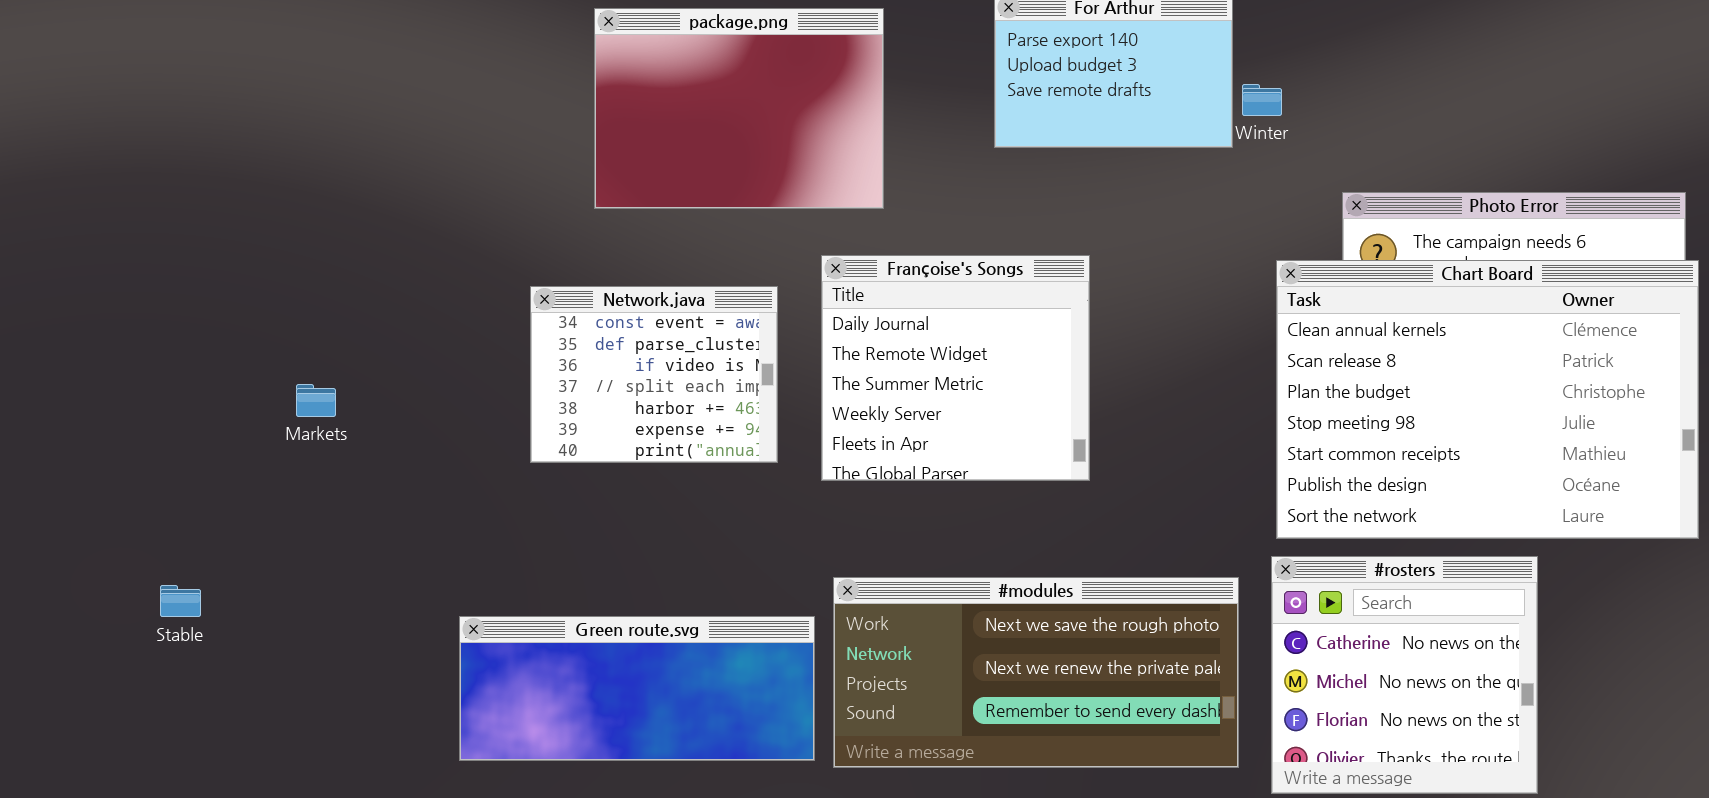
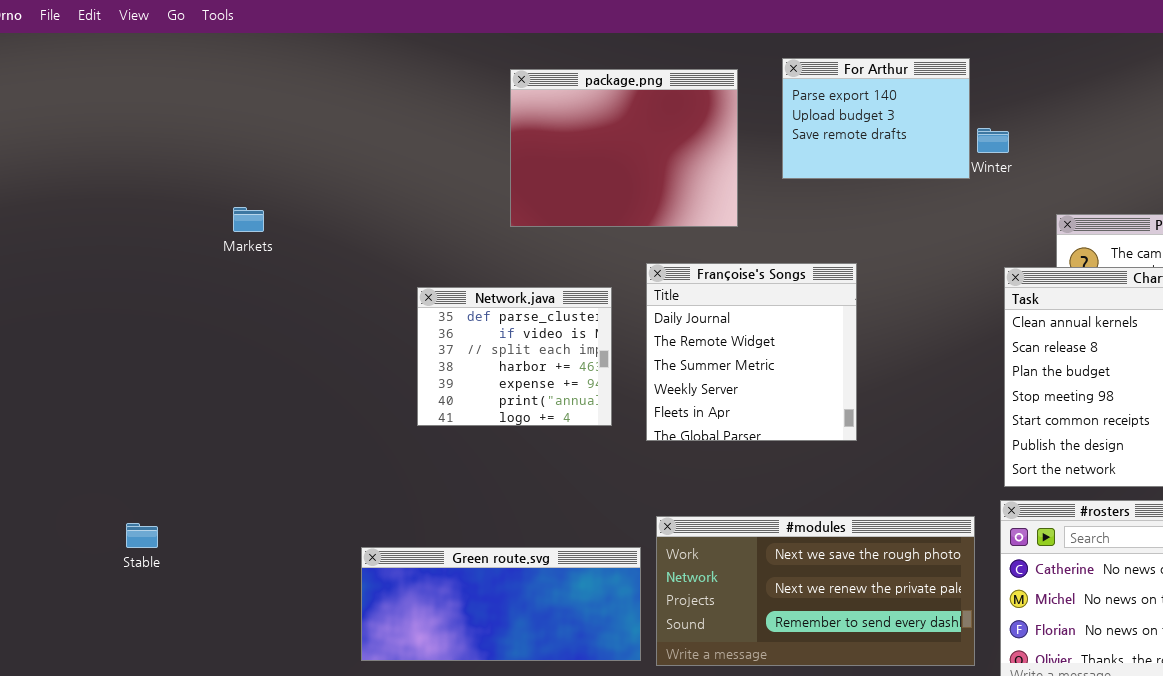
package.png: [594,8,884,209] -> [510,69,738,227], moved
Network.java: [530,286,778,463] -> [417,287,612,426], scrolled down 1 row
Markets: [296,384,336,417] -> [233,207,264,232], moved

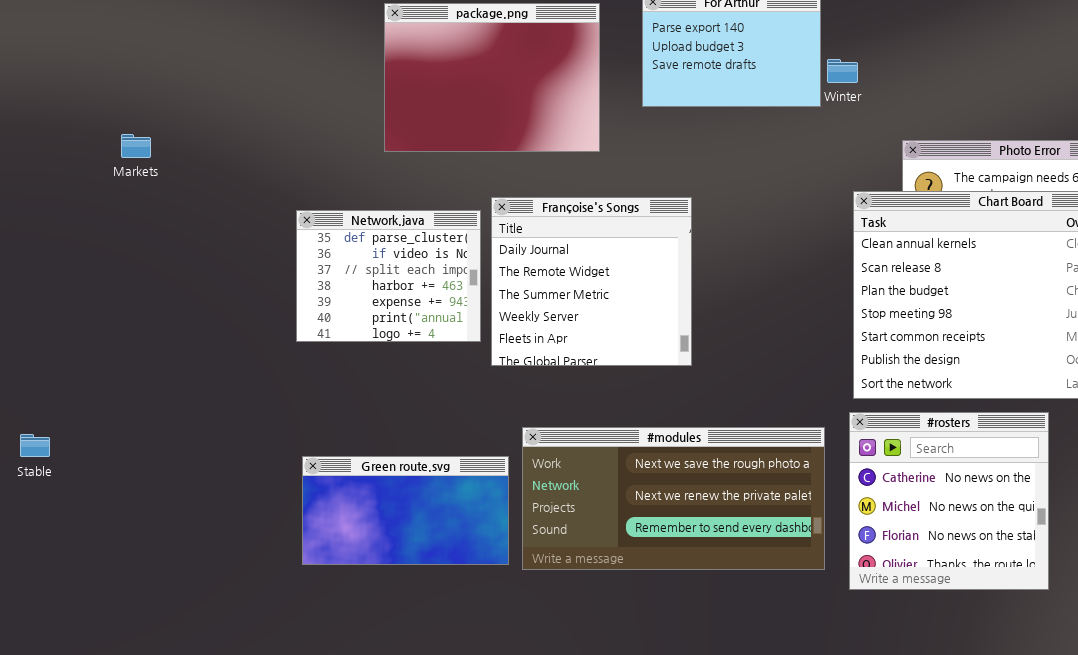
Françoise's Songs: [646,263,857,441] -> [491,197,692,366], moved
Green route.svg: [361,547,641,661] -> [302,456,509,565], resized

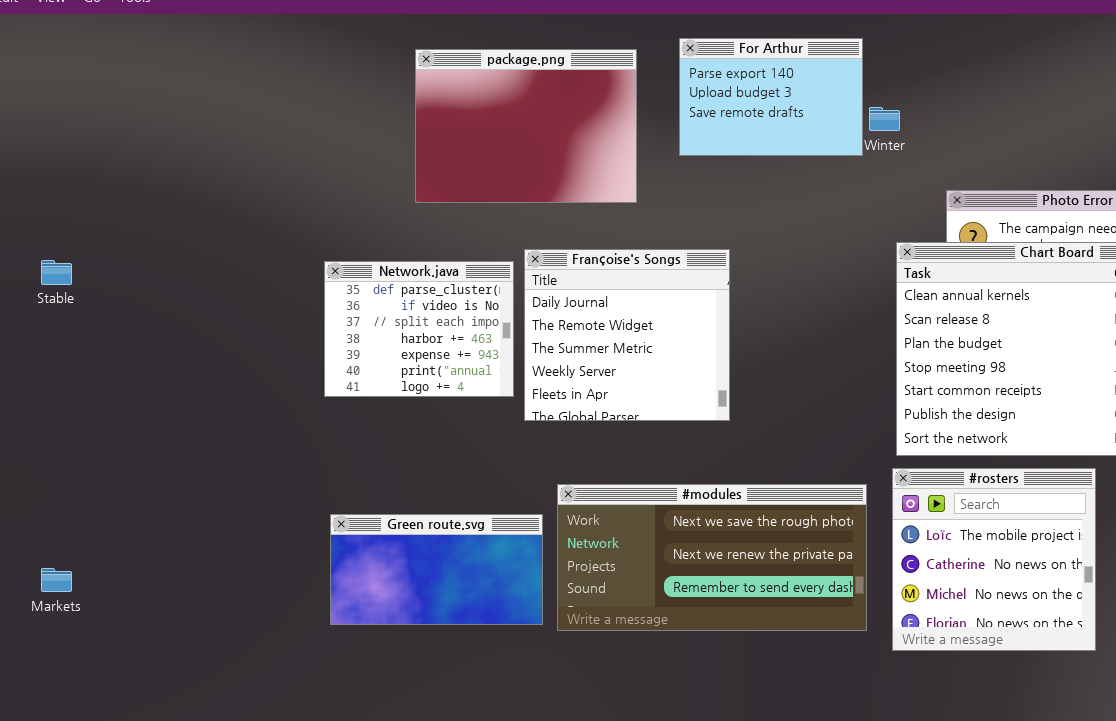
Markets: [121,134,151,158] -> [41,568,72,592], moved
#rosters: [849,412,1049,590] -> [892,468,1096,651], scrolled up 1 row
Stable: [20,434,50,457] -> [41,260,72,285], moved

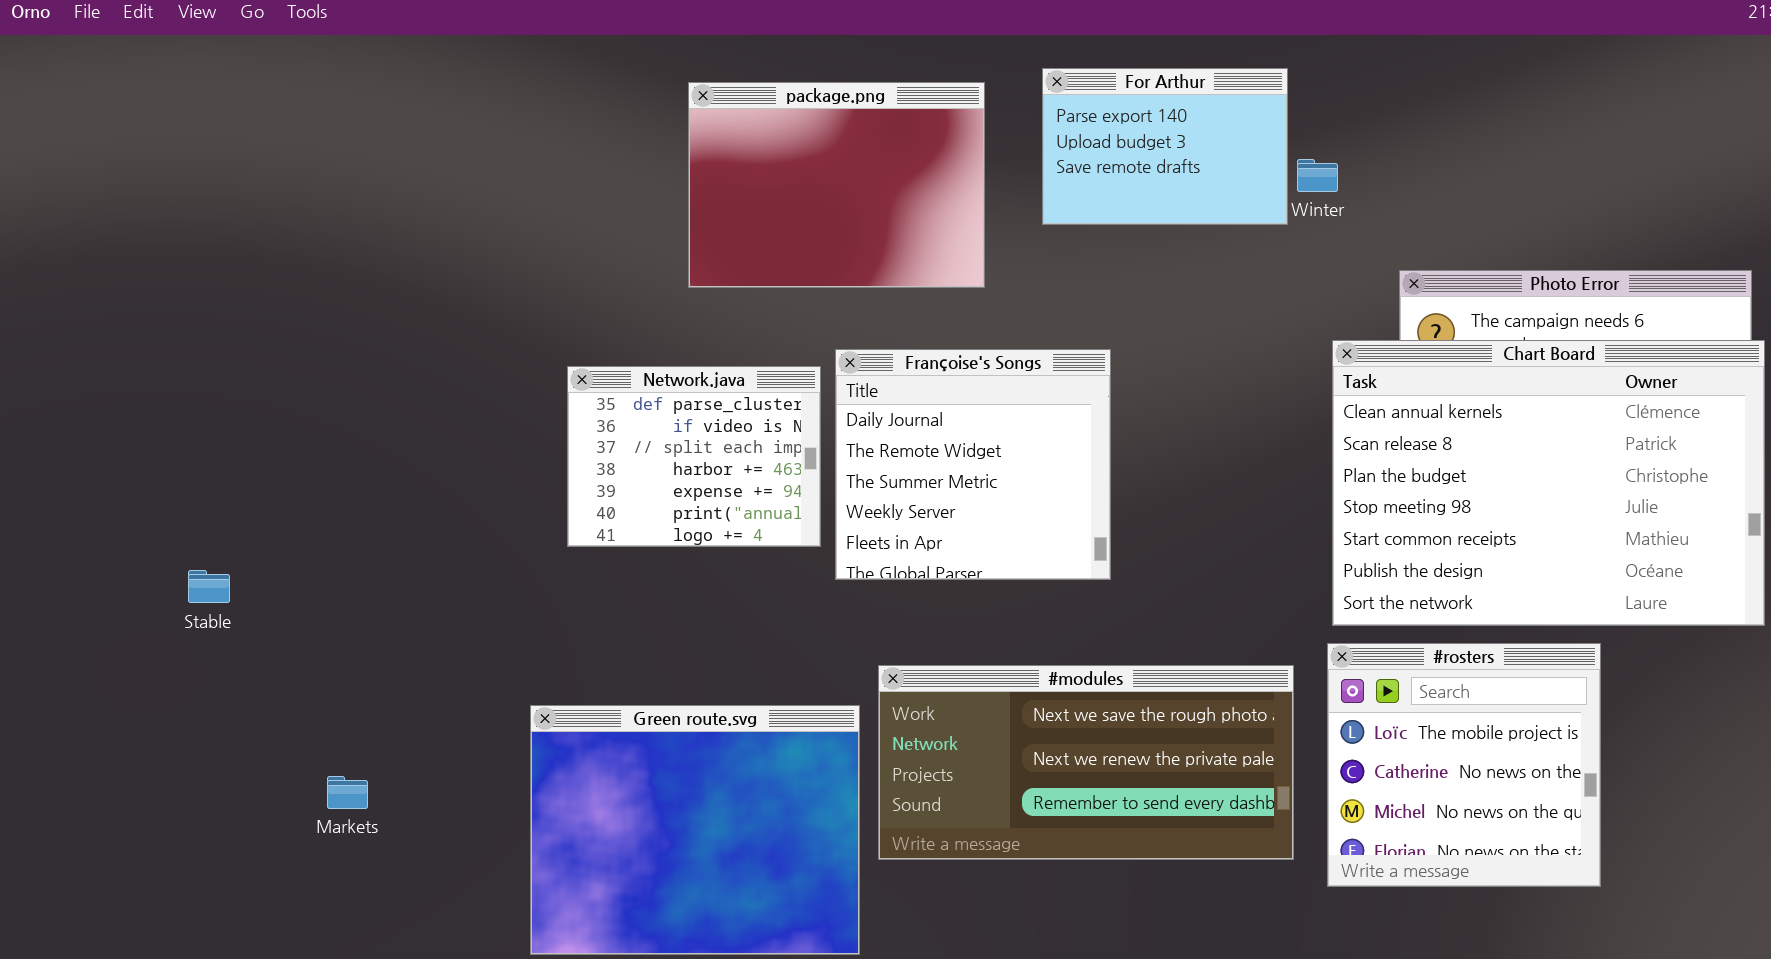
Stable: [41,260,72,285] -> [188,570,230,603], moved
Green route.svg: [330,514,543,625] -> [530,705,860,955], resized
Markets: [41,568,72,592] -> [327,776,368,809], moved

